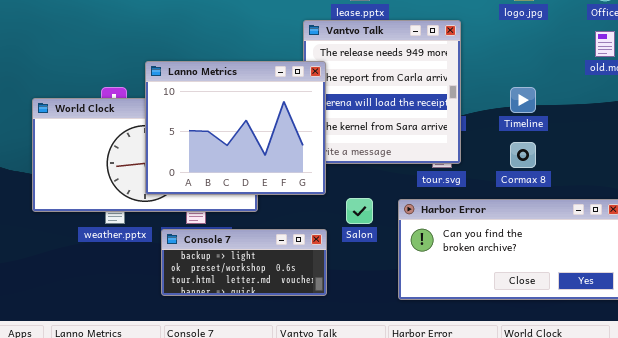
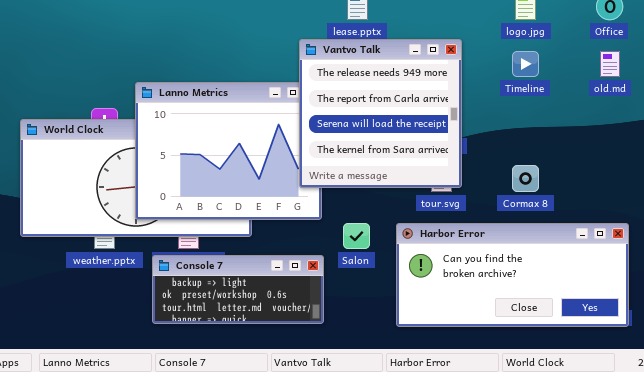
Vantvo Talk: [303,20,461,164] -> [299,39,462,188], raised
Timeline: [510,87,536,113] -> [512,51,539,77], moved

